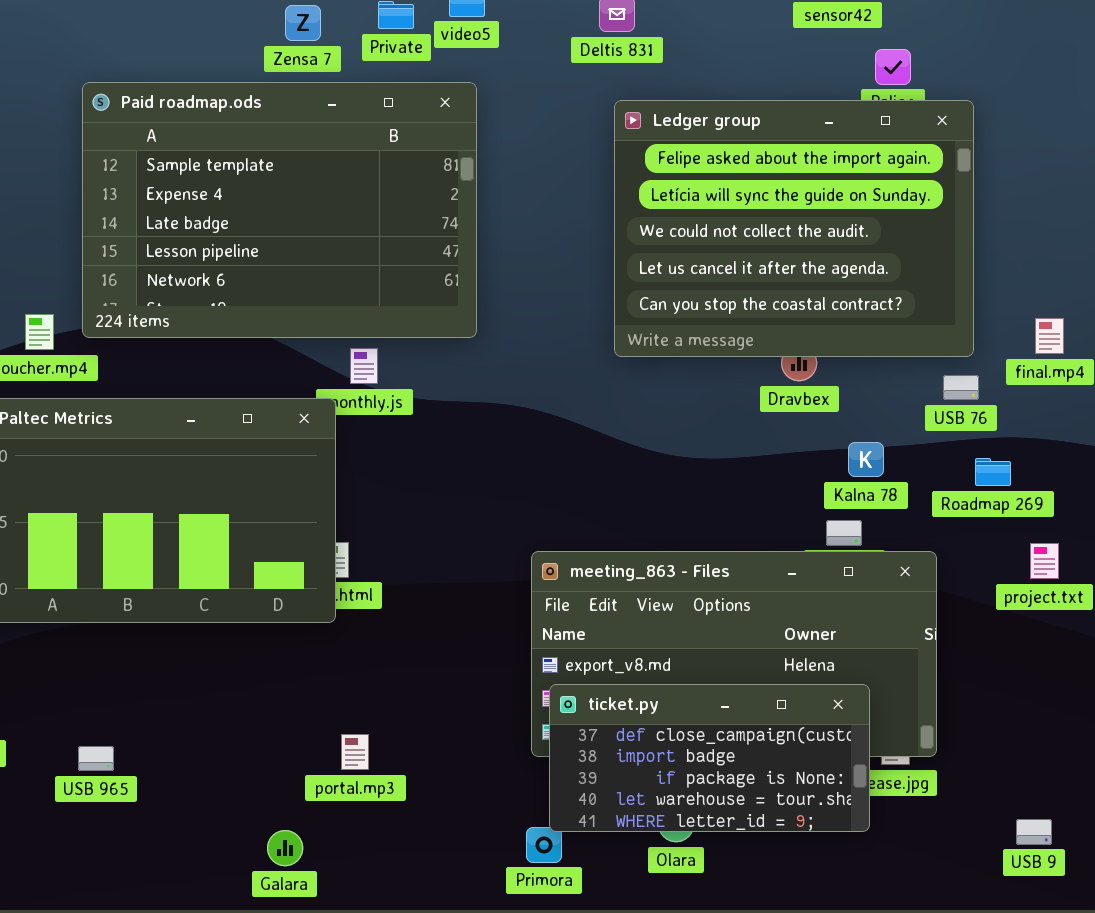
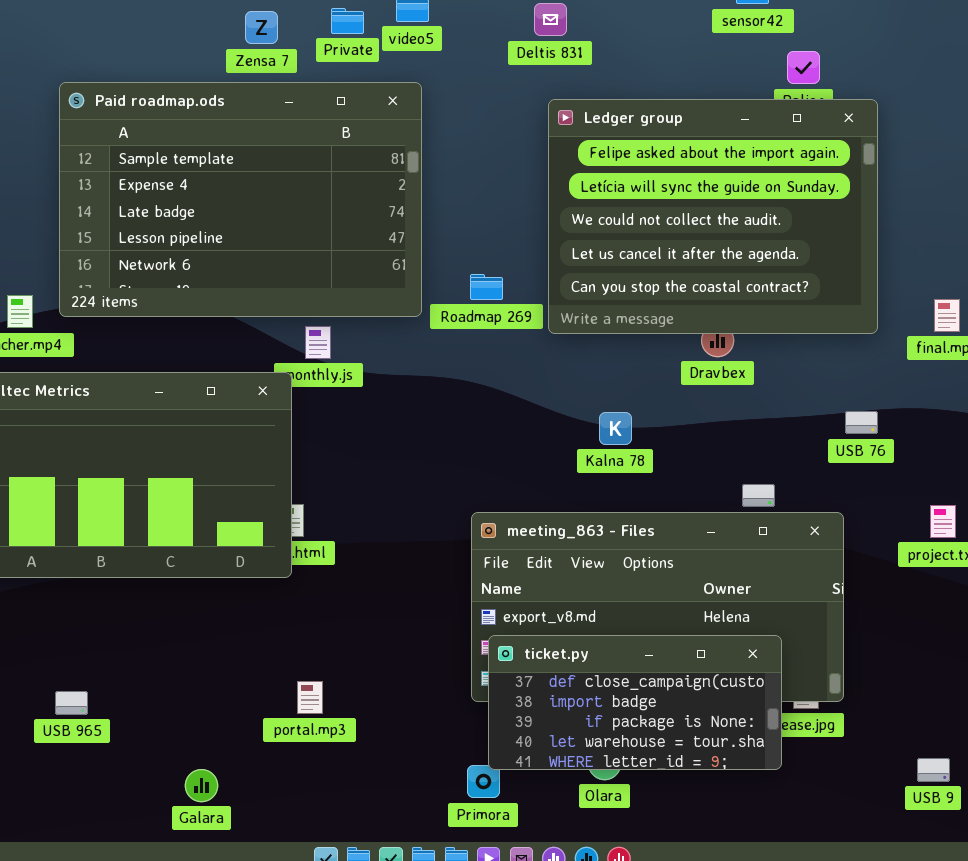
USB 76: [943,375,979,400] -> [845,411,878,434], moved
Kalna 78: [848,442,884,477] -> [599,412,632,445], moved
Roadmap 269: [975,458,1011,486] -> [470,274,503,300], moved
Galara: [267,830,303,866] -> [185,769,218,802], moved

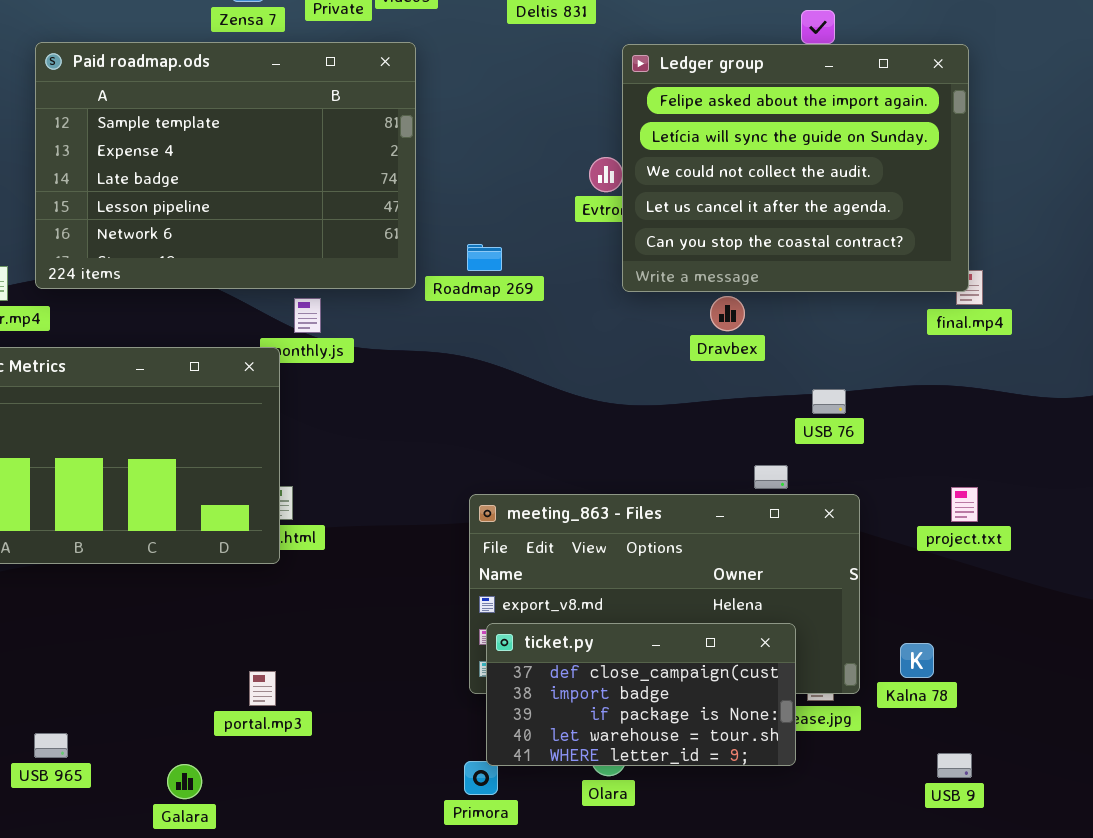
Ledger group: [548,99,878,334] -> [622,44,969,292], moved
USB 76: [845,411,878,434] -> [812,389,846,414], moved
Kalna 78: [599,412,632,445] -> [900,643,934,678], moved
portal.mp3: [297,681,323,714] -> [249,671,276,706], moved
USB 965: [55,691,88,715] -> [34,733,68,758], moved

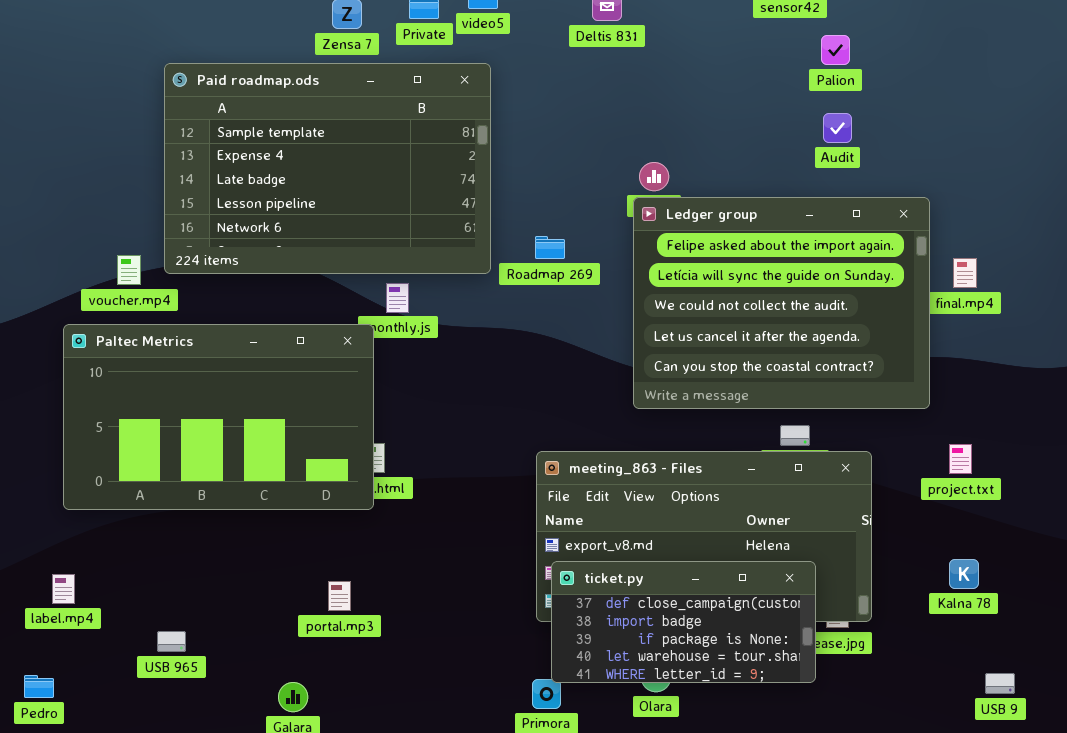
Ledger group: [622,44,969,292] -> [633,197,930,409], moved
Kalna 78: [900,643,934,678] -> [949,559,979,589], moved
portal.mp3: [249,671,276,706] -> [328,581,351,611], moved
USB 965: [34,733,68,758] -> [157,631,186,652], moved
USB 9: [937,753,972,778] -> [985,673,1015,694], moved

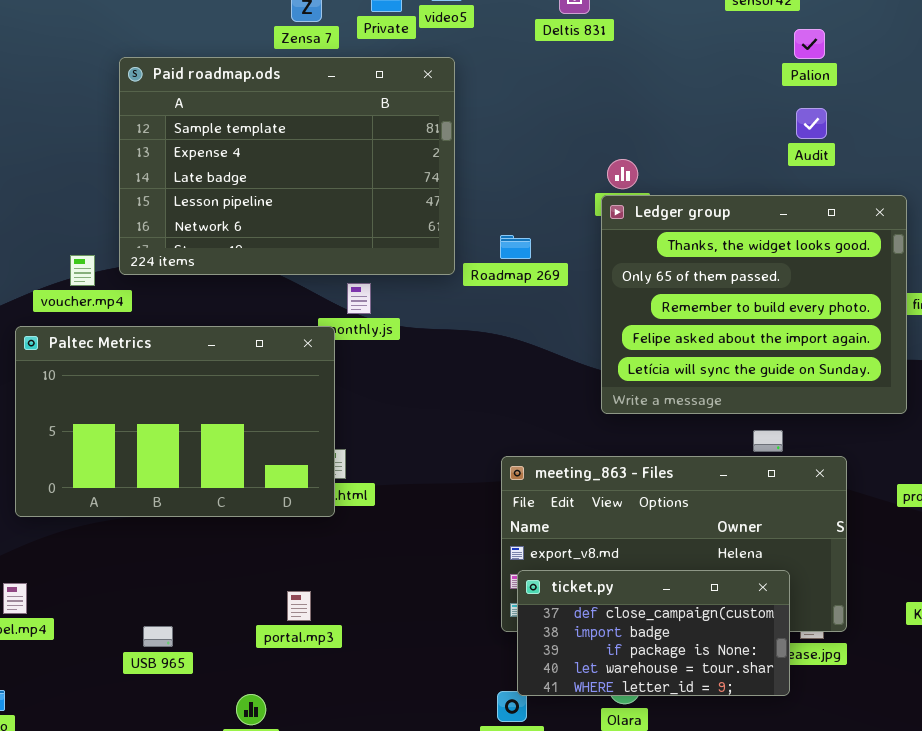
Ledger group: [633,197,930,409] -> [601,195,907,414], scrolled up 3 rows
USB 965: [157,631,186,652] -> [143,626,173,647], moved

